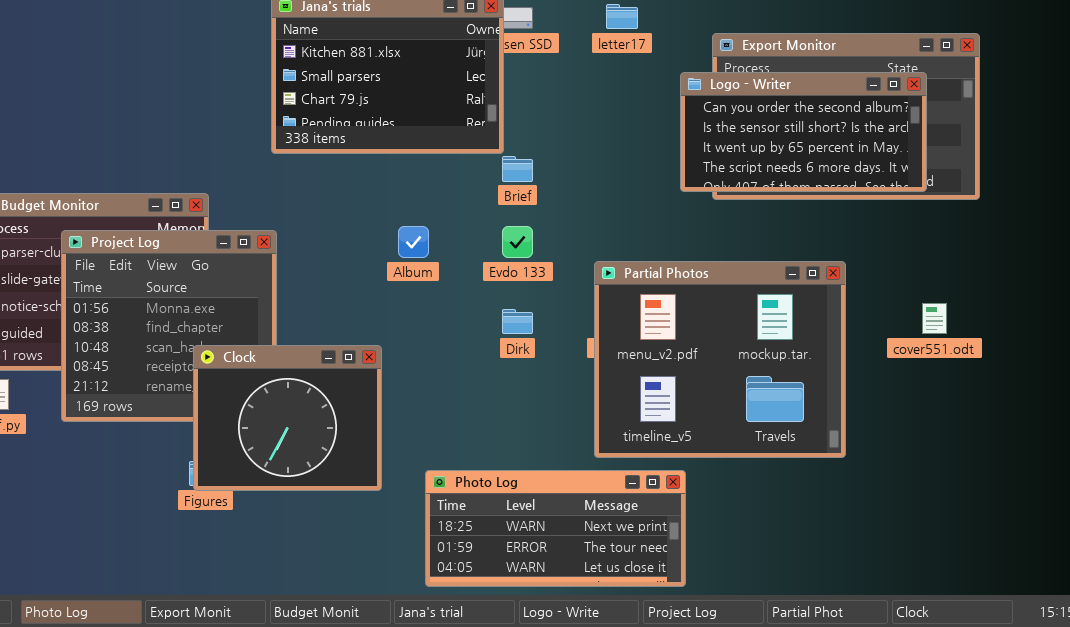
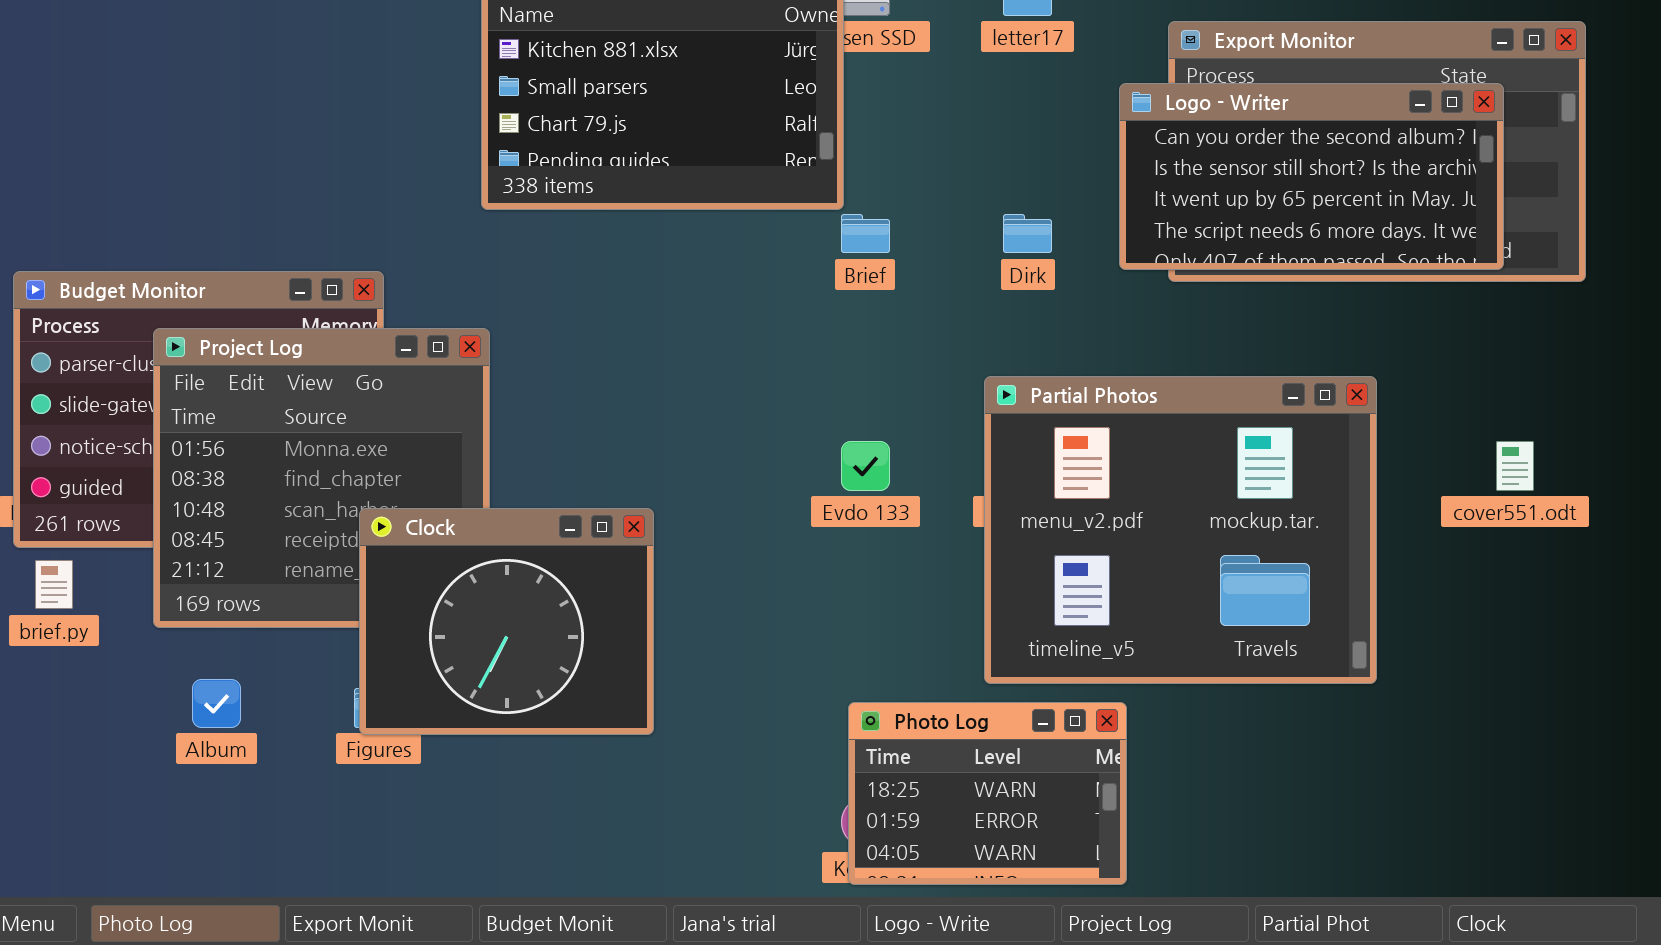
Album: [398,226,429,258] -> [192,679,241,728], moved
Evdo 133: [502,226,533,258] -> [841,441,890,491], moved
Dirk: [502,309,533,334] -> [1003,214,1052,253], moved
Photo Log: [425,470,686,587] -> [848,702,1127,885], resized

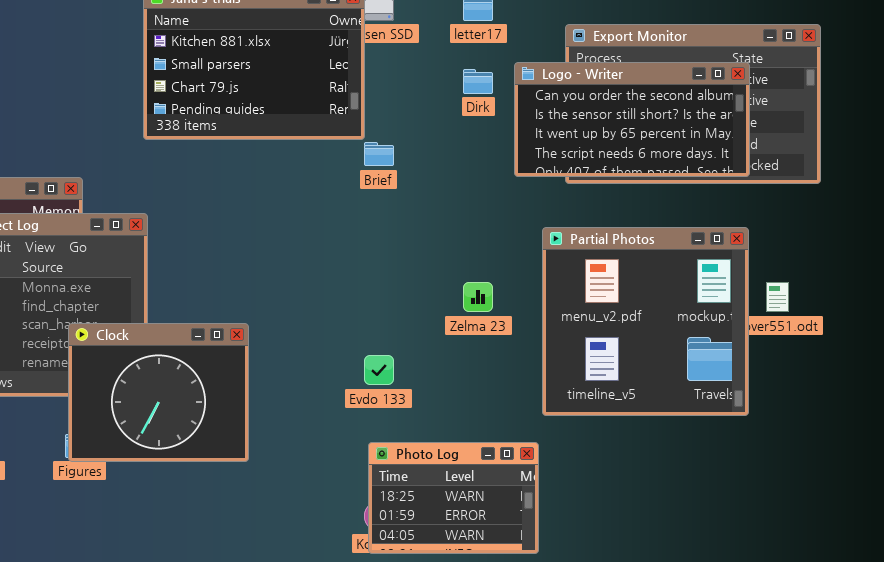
Logo - Writer: [1119,83,1504,270] -> [514,62,750,177], moved
Dirk: [1003,214,1052,253] -> [463,69,493,94], moved
Partial Photos: [984,376,1377,684] -> [542,227,749,416], moved, resized
Evdo 133: [841,441,890,491] -> [364,355,394,385], moved

